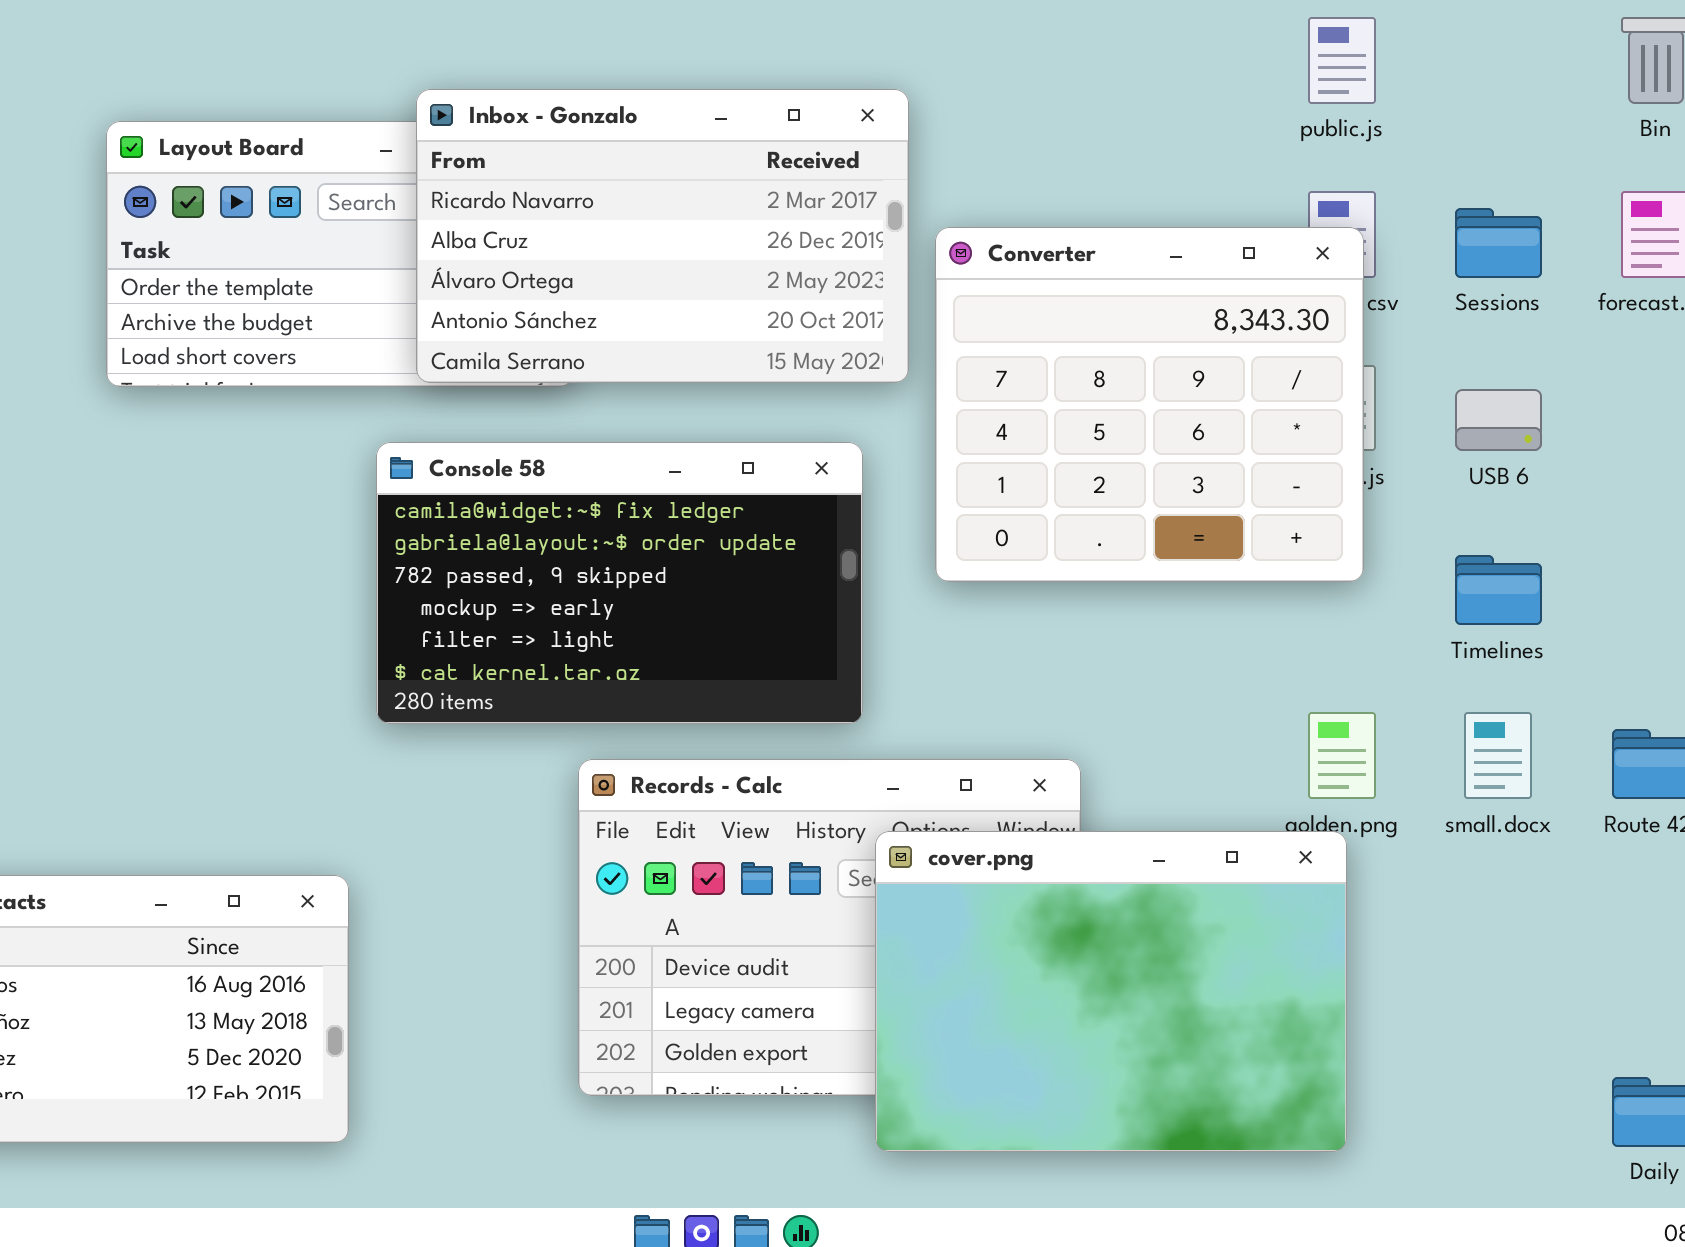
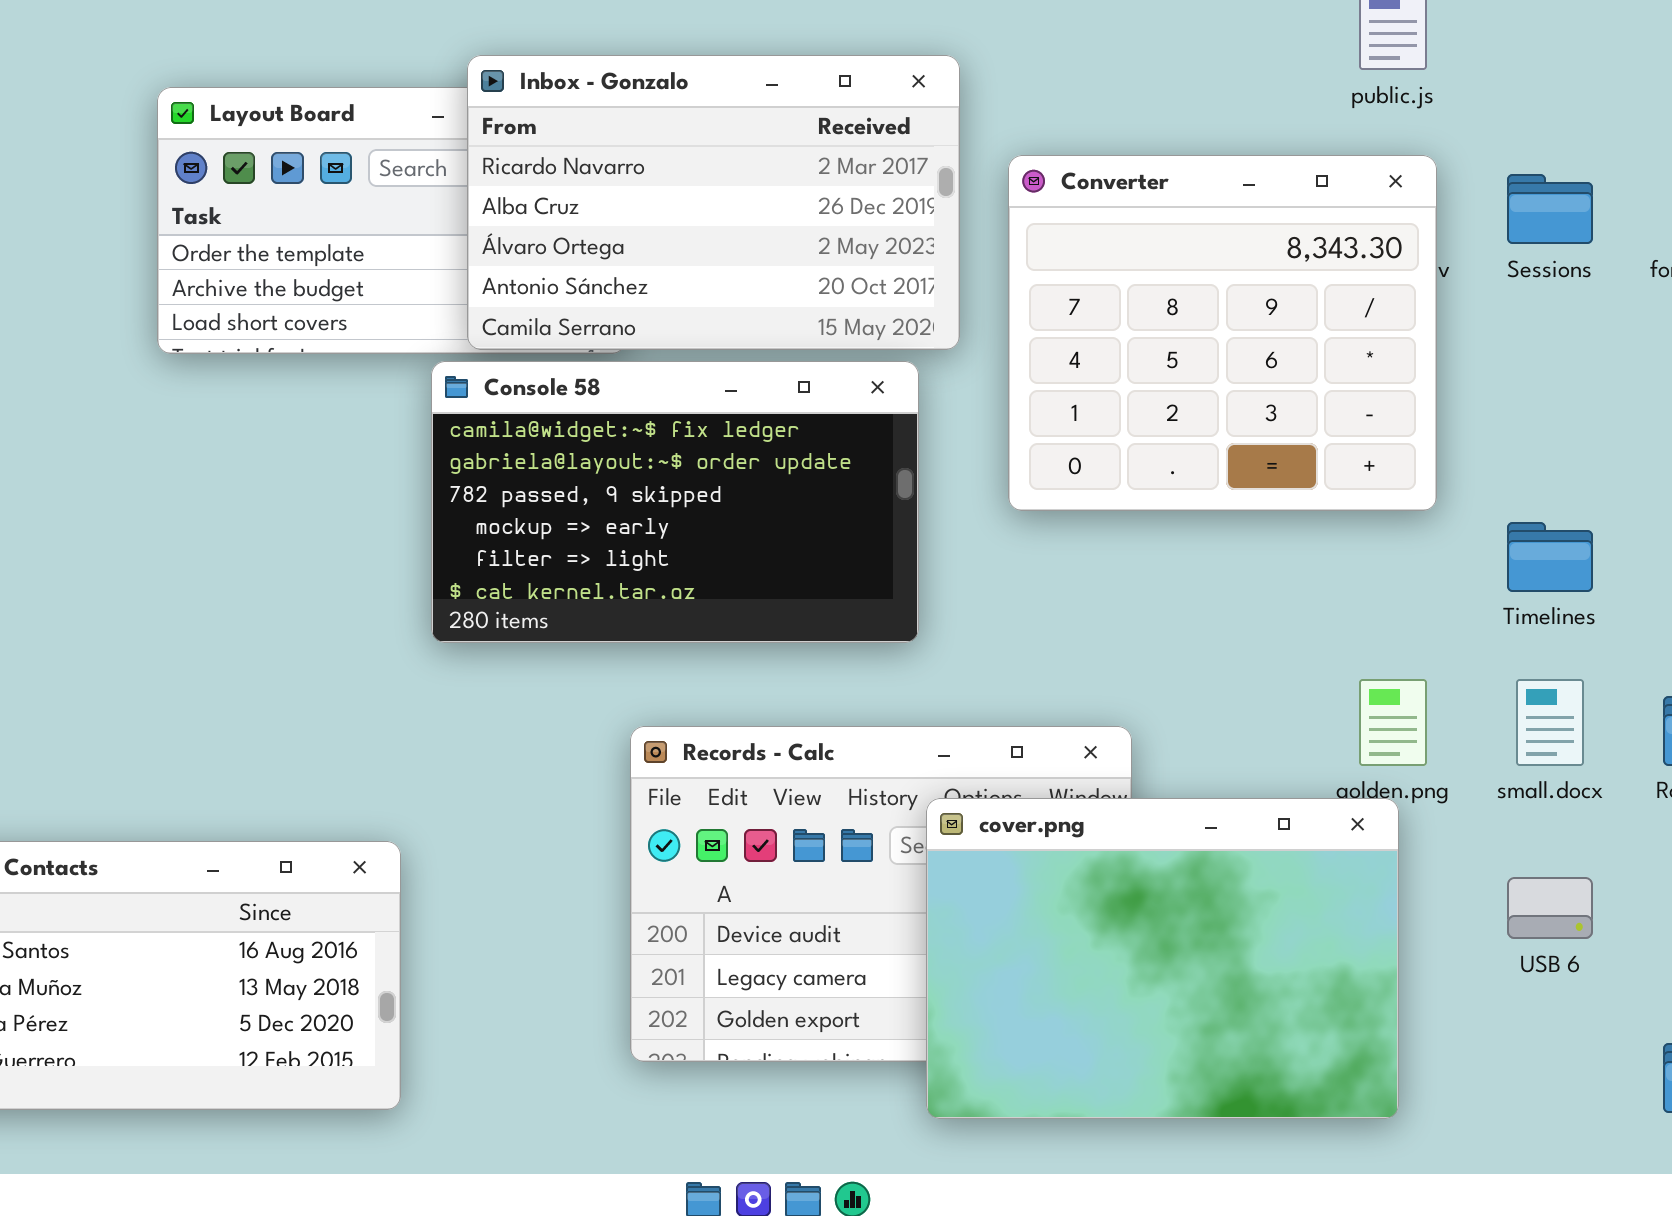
Converter: [935,227,1364,582] -> [1008,155,1437,511], moved
USB 6: [1455,389,1542,451] -> [1507,877,1593,939], moved
Console 58: [376,442,863,724] -> [431,361,919,643], moved

